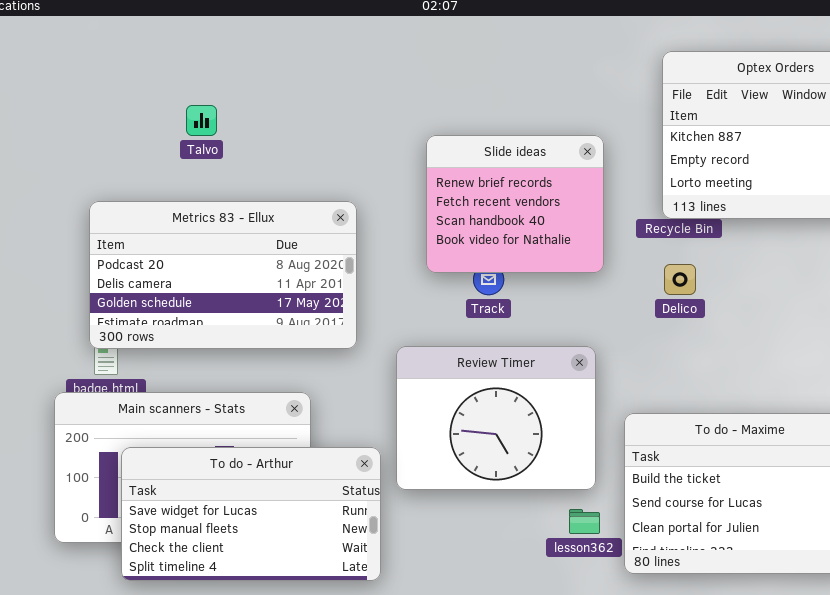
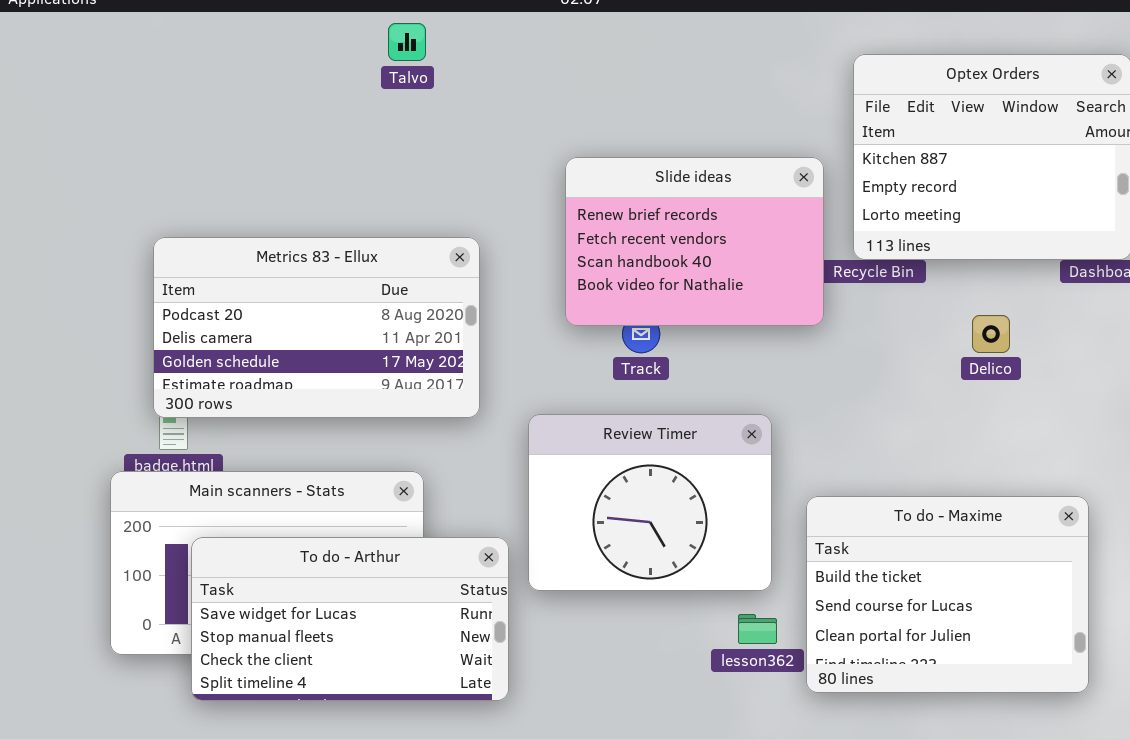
Talvo: [186,105,217,136] -> [388,23,426,61], moved
Slide ideas: [426,135,604,273] -> [565,157,824,326], resized
Delico: [664,264,696,295] -> [972,315,1010,353], moved

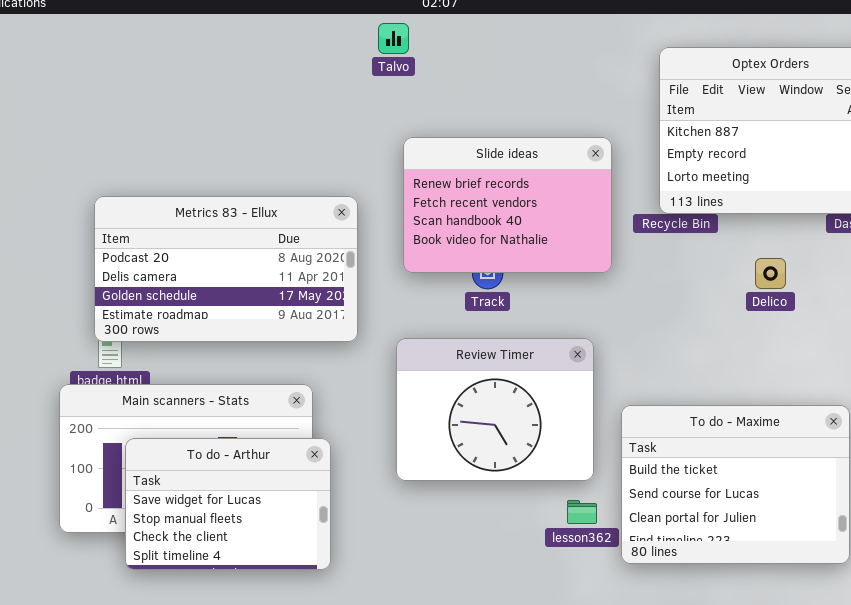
Talvo: [388,23,426,61] -> [378,23,409,54], moved
Slide ideas: [565,157,824,326] -> [403,137,612,273], moved
To do - Arthur: [191,537,509,701] -> [125,438,331,570], resized

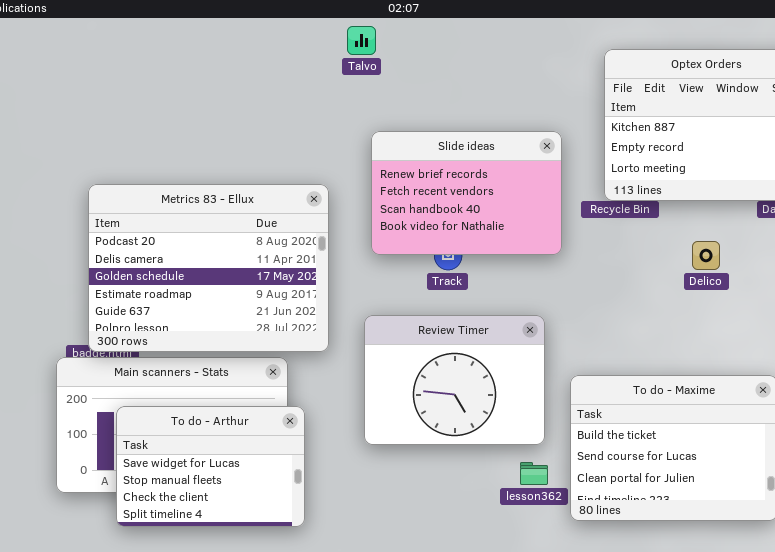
Metrics 83 - Ellux: [94,196,358,342] -> [88,184,329,352], resized

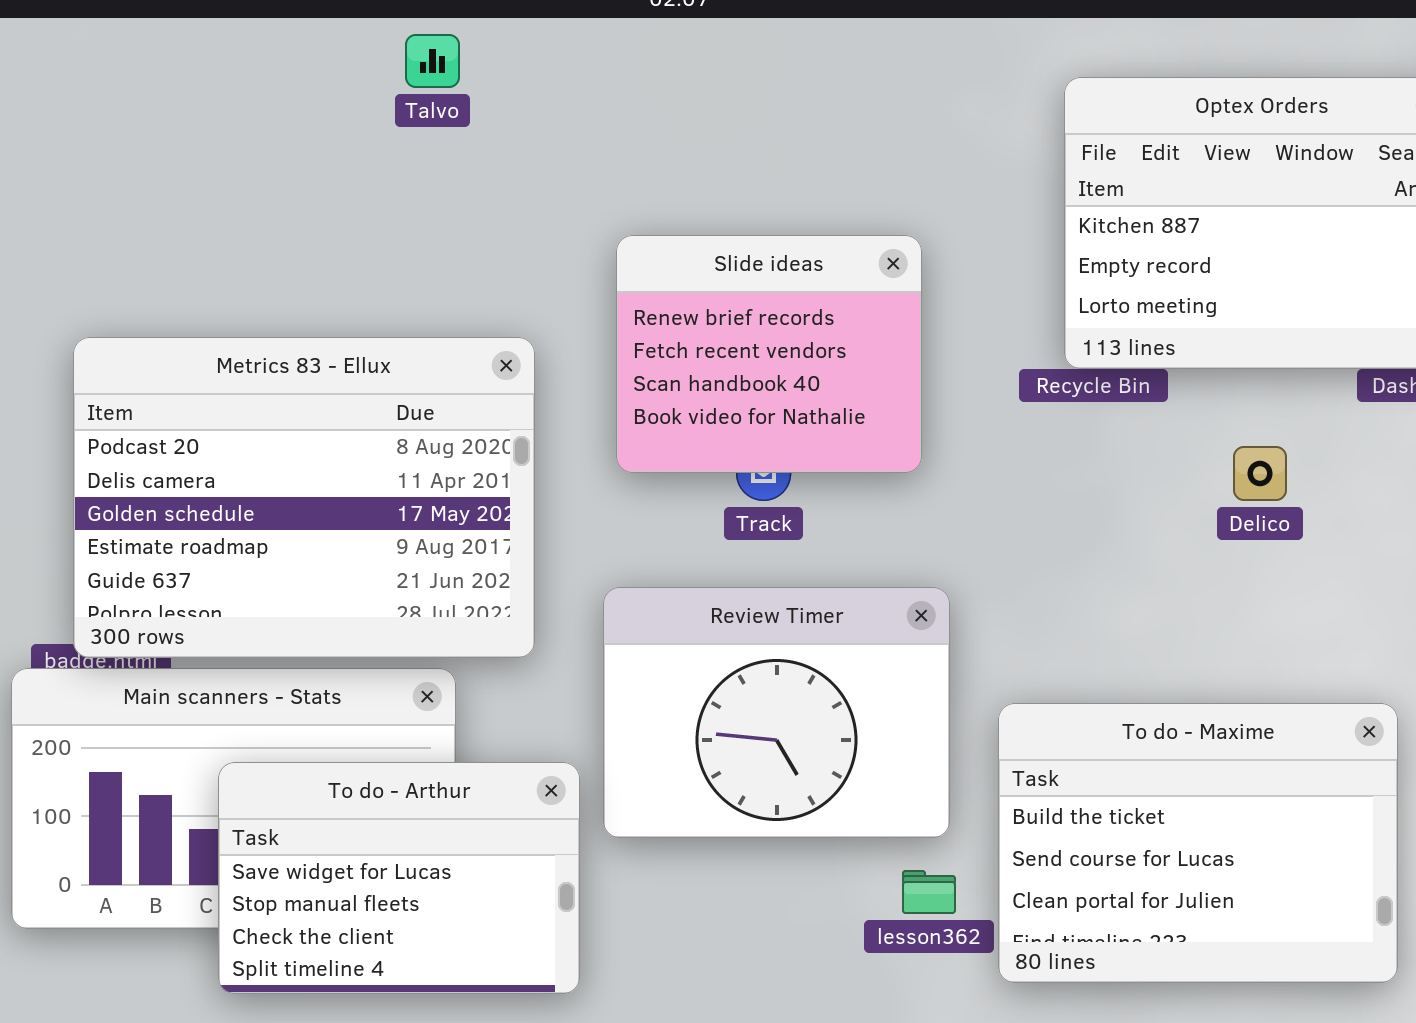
Talvo: [347,26,376,55] -> [405,34,460,88], moved
Slide ideas: [371,131,562,255] -> [616,235,922,473], resized
To do - Arthur: [116,406,305,527] -> [218,762,580,994], moved

